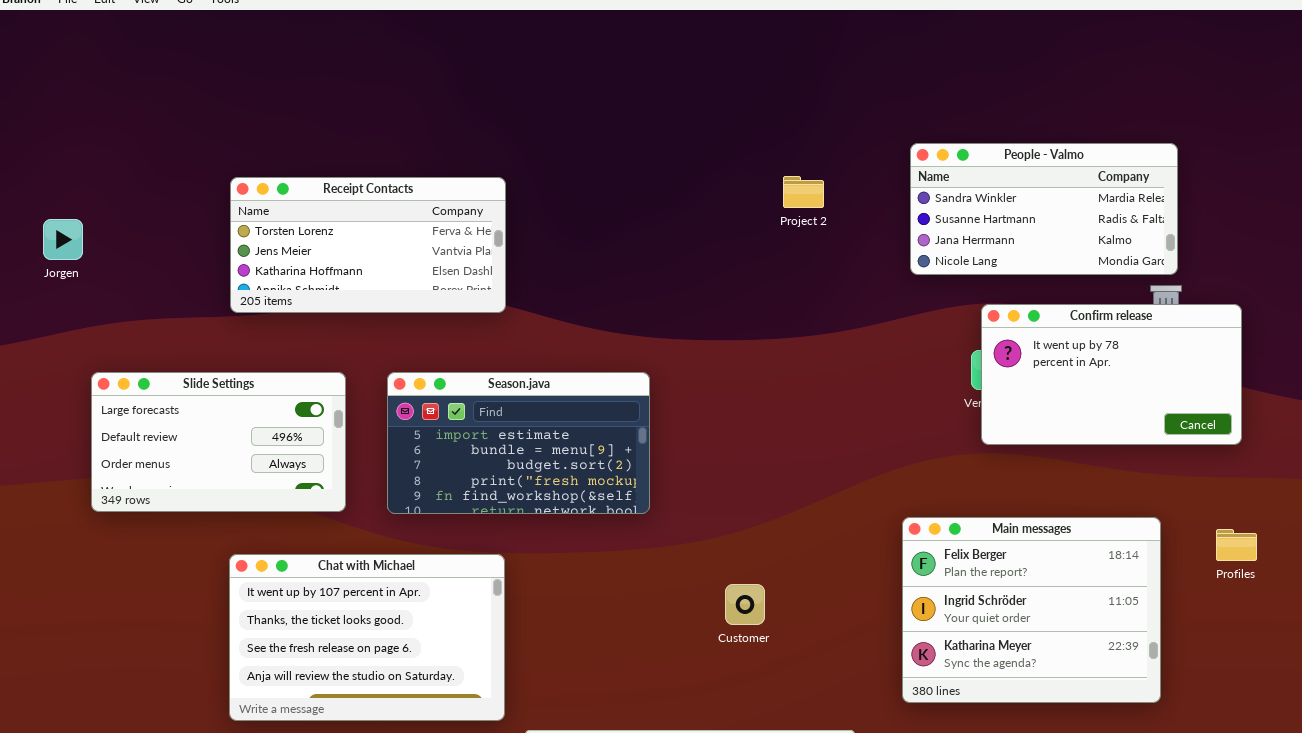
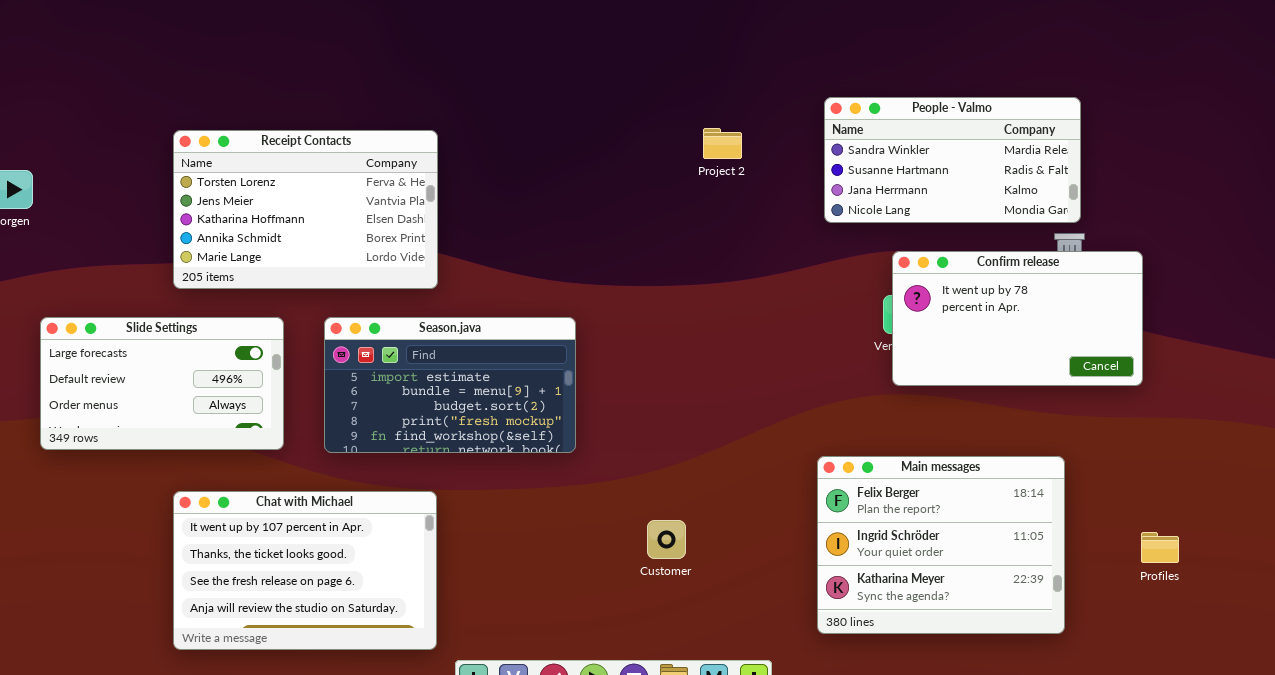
Receipt Contacts: [230,177,506,313] -> [173,130,438,289], resized
Profiles: [1216,529,1257,561] -> [1141,532,1179,563], moved

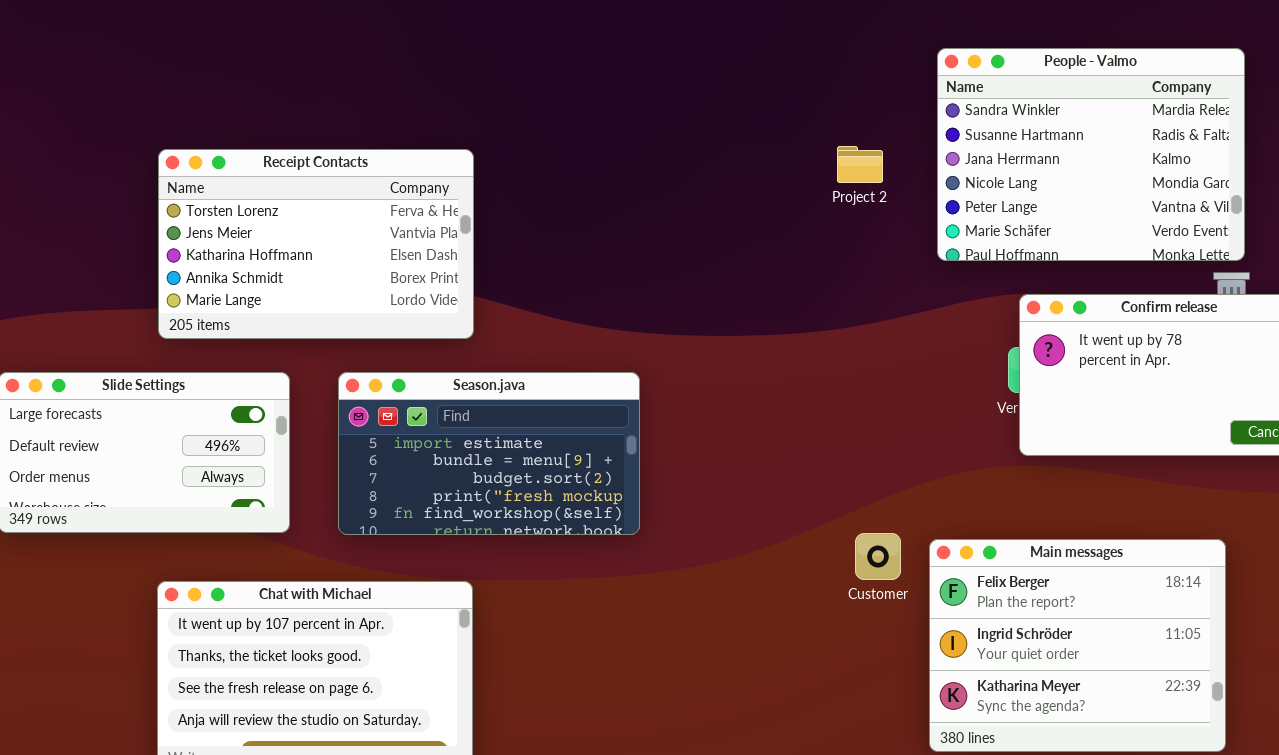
People - Valmo: [824,97,1081,223] -> [937,48,1245,261], resized
Project 2: [703,128,742,159] -> [837,146,883,183], moved
Customer: [647,520,686,559] -> [855,533,901,580], moved

